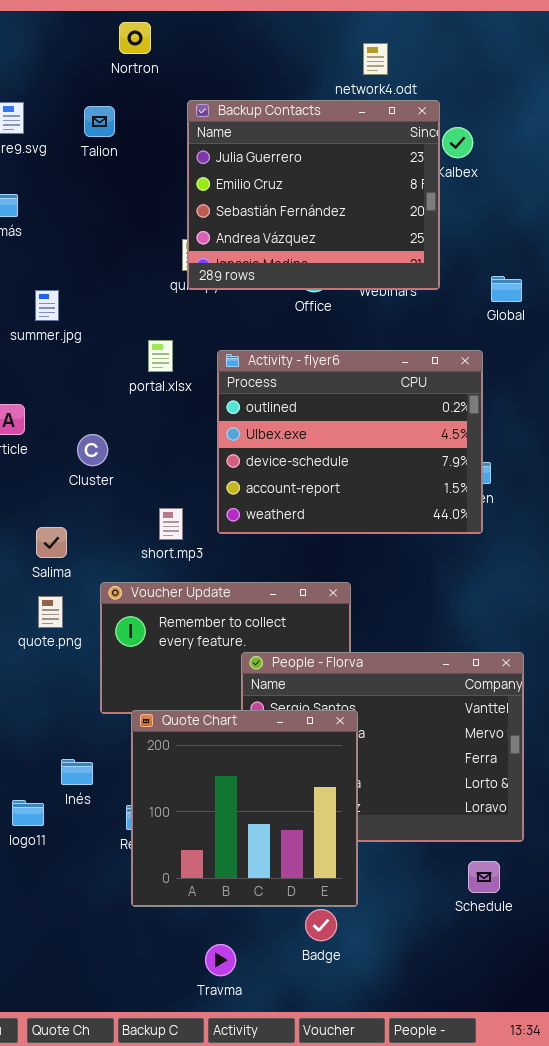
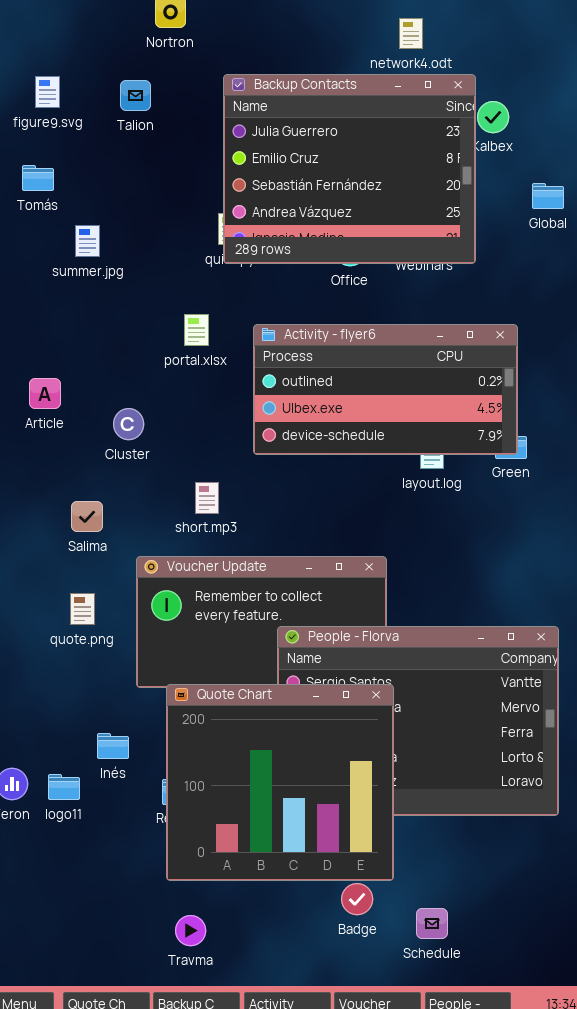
Global: [491,276,522,302] -> [532,183,564,209], moved
summer.jpg: [35,290,59,321] -> [75,225,100,257], moved
Activity - flyer6: [217,350,483,534] -> [253,324,518,455], resized
quote.png: [38,596,63,628] -> [70,593,95,625], moved
Schedule: [468,861,500,893] -> [416,908,448,939], moved
Travma: [205,944,236,976] -> [175,915,206,946], moved

